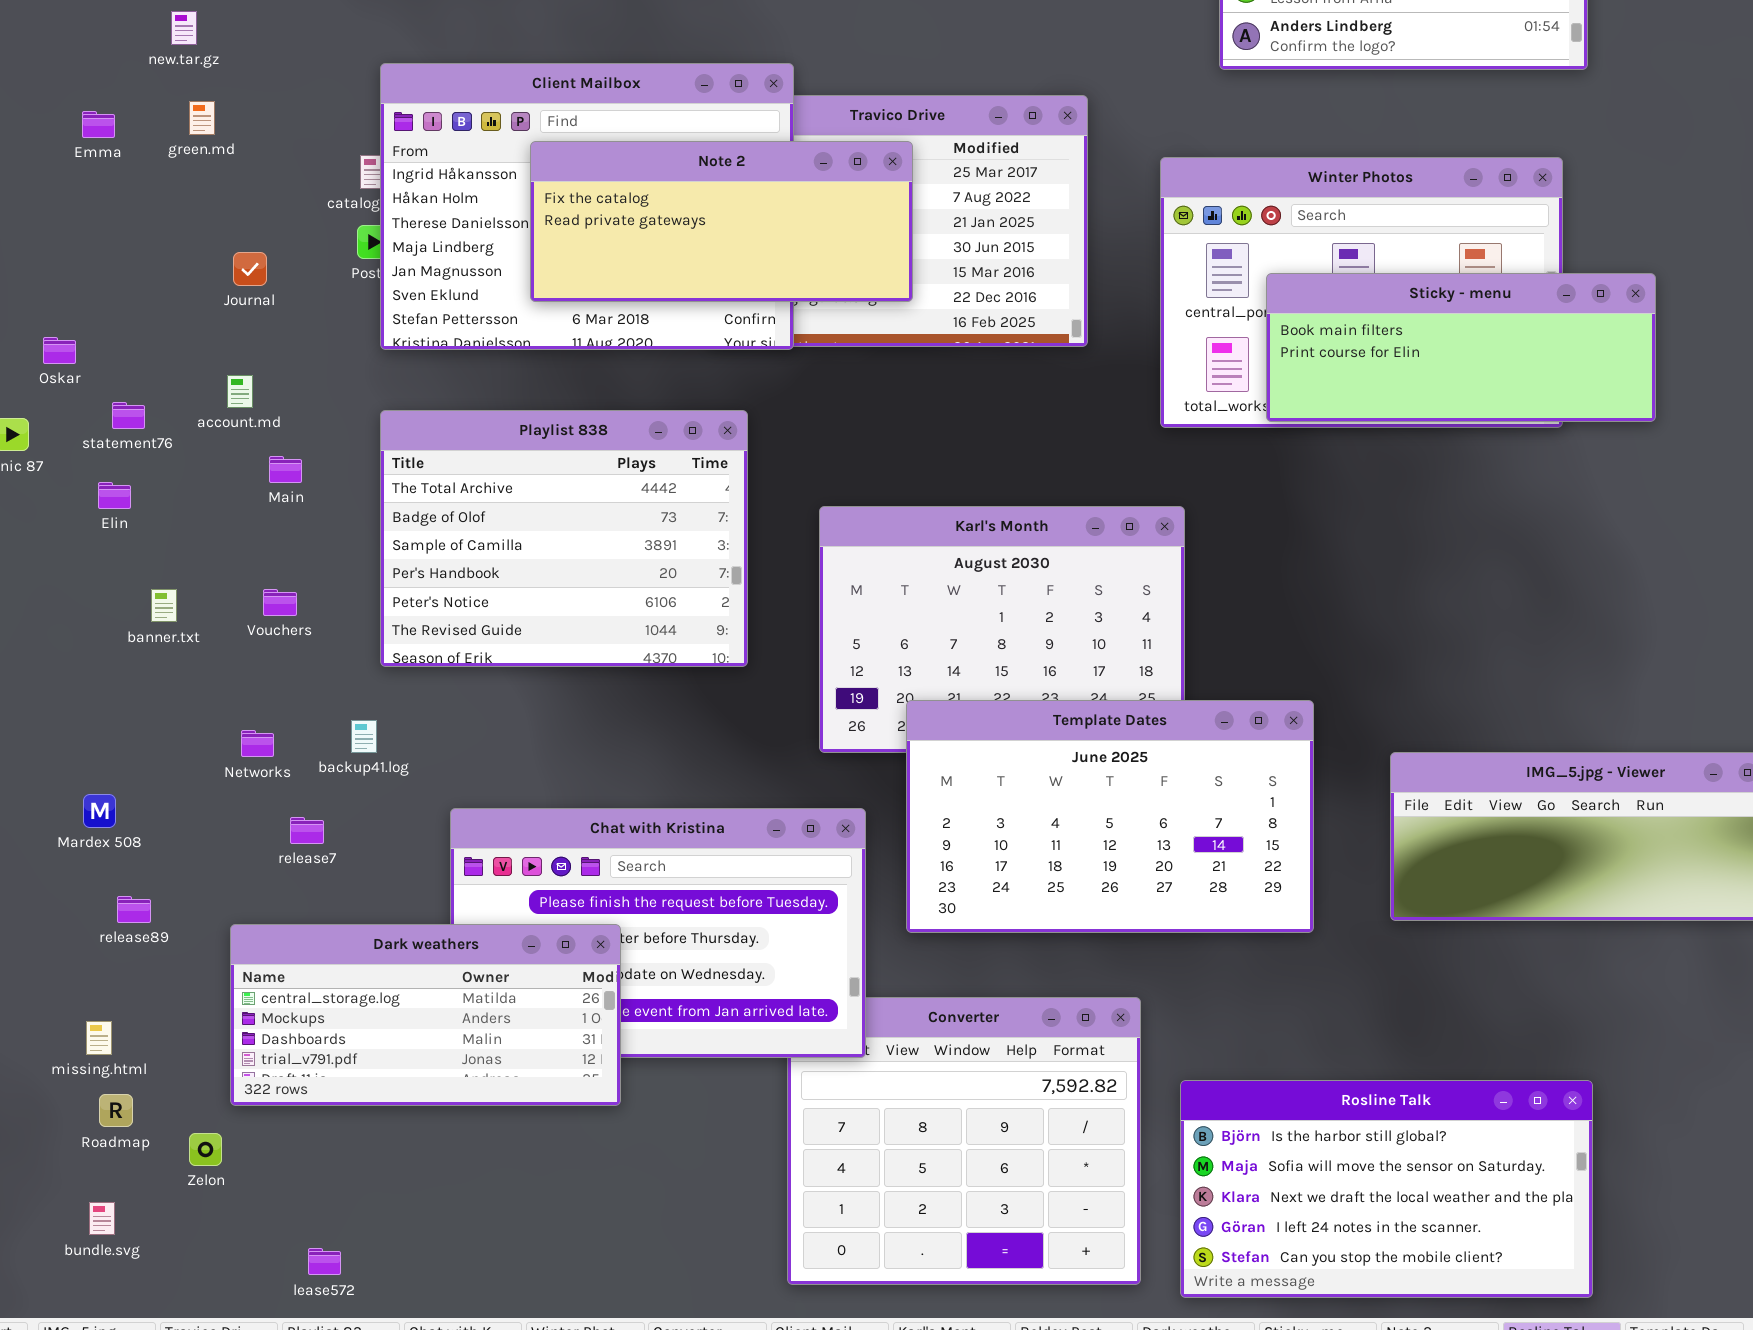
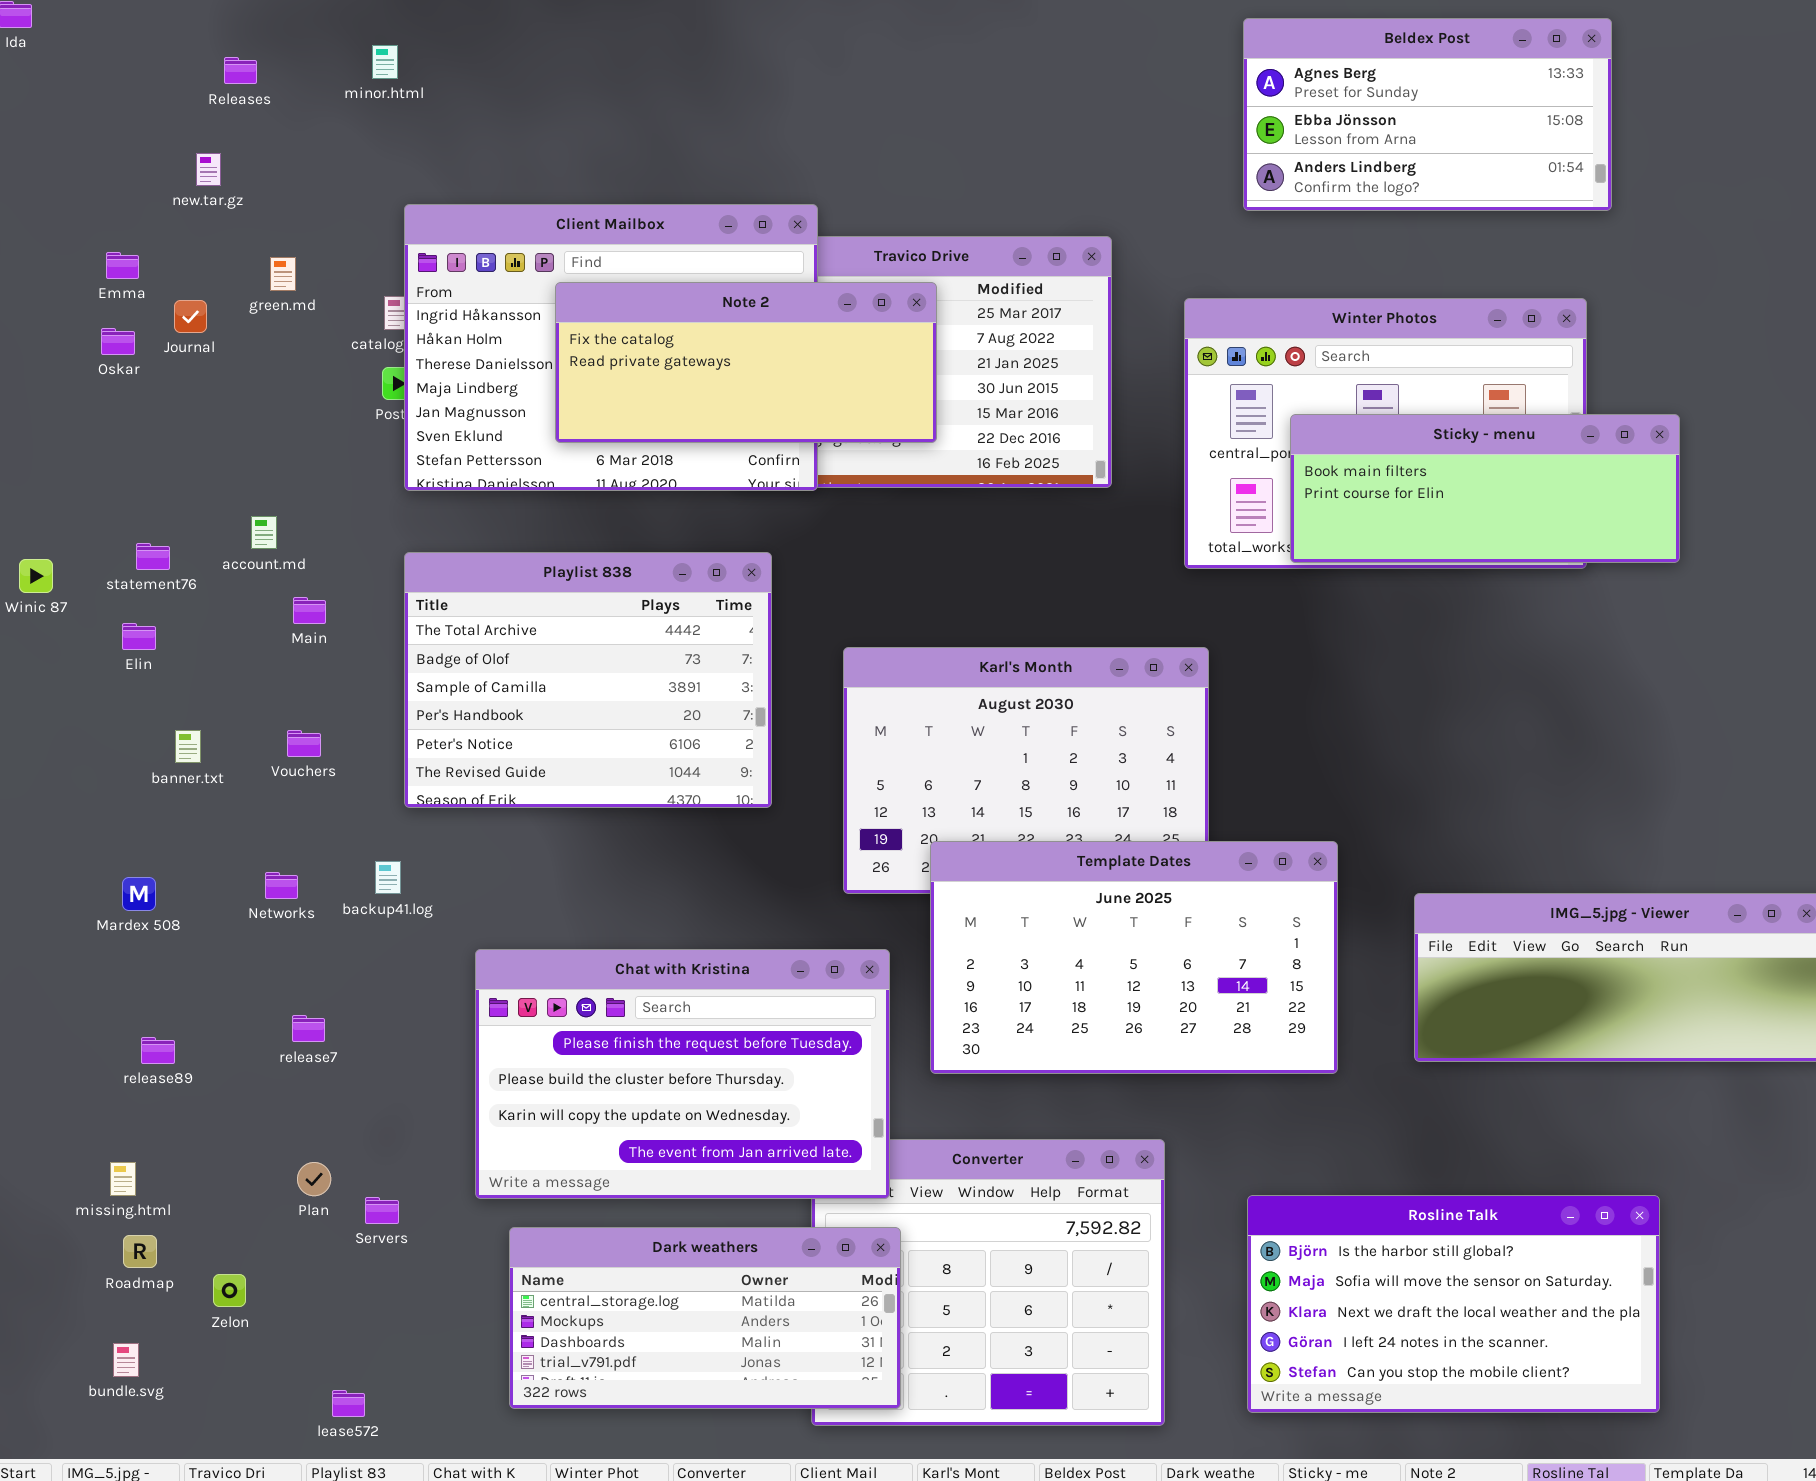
green.md: [189,101,215,135] -> [270,257,296,291], moved
Journal: [233,252,267,286] -> [174,300,207,333], moved
Oskar: [43,337,76,364] -> [101,328,135,355], moved
Mardex 508: [83,794,116,828] -> [122,877,156,911], moved
release7: [290,817,324,844] -> [292,1015,325,1042], moved
Dark weathers: [230,924,621,1106] -> [509,1227,901,1409], moved
Rosline Talk: [1180,1080,1593,1298] -> [1247,1195,1660,1413], moved

